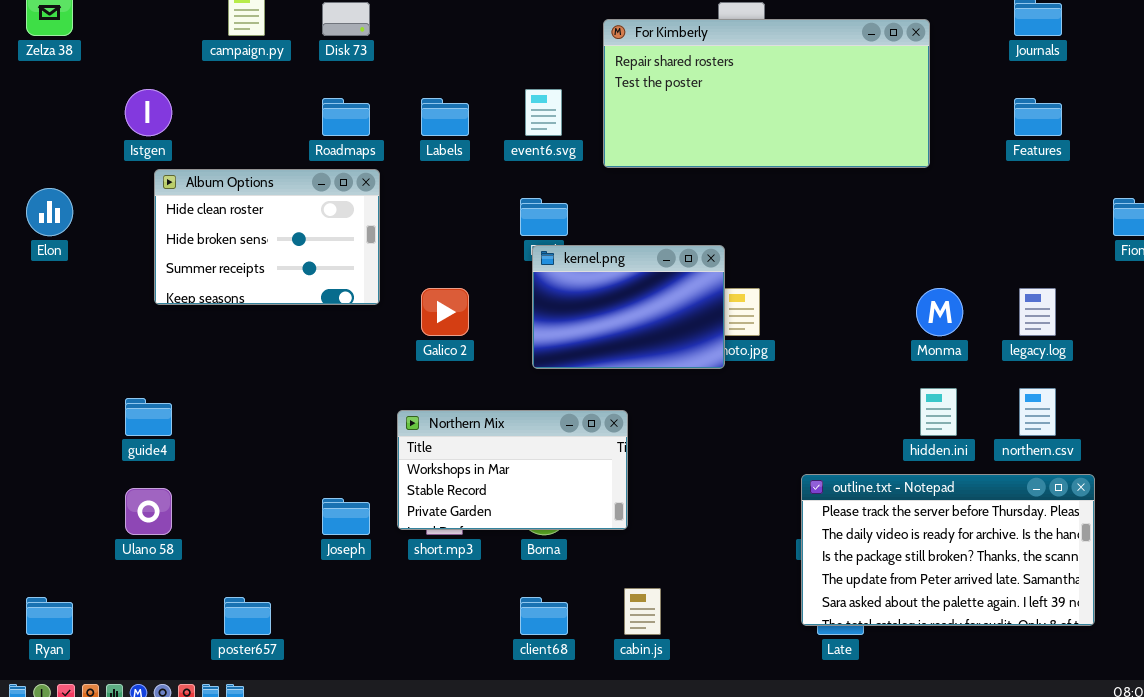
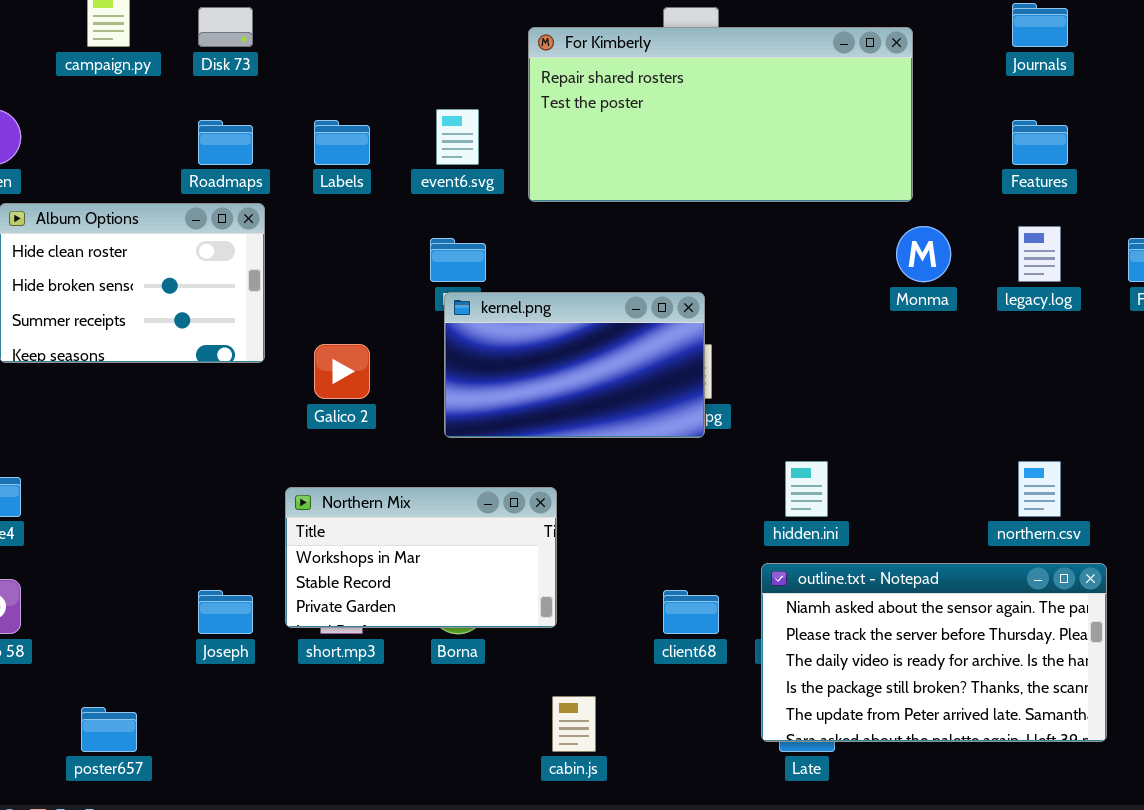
kernel.png: [532,245,725,369] -> [444,292,705,438], resized
Monma: [916,288,963,336] -> [896,226,951,282], moved
legacy.log: [1019,288,1056,336] -> [1018,226,1061,282], moved
hidden.ini: [920,388,957,436] -> [785,461,828,517], moved
outline.txt - Notepad: [801,474,1095,626] -> [761,563,1107,742], scrolled up 1 row
client68: [520,597,568,635] -> [663,590,719,634], moved

